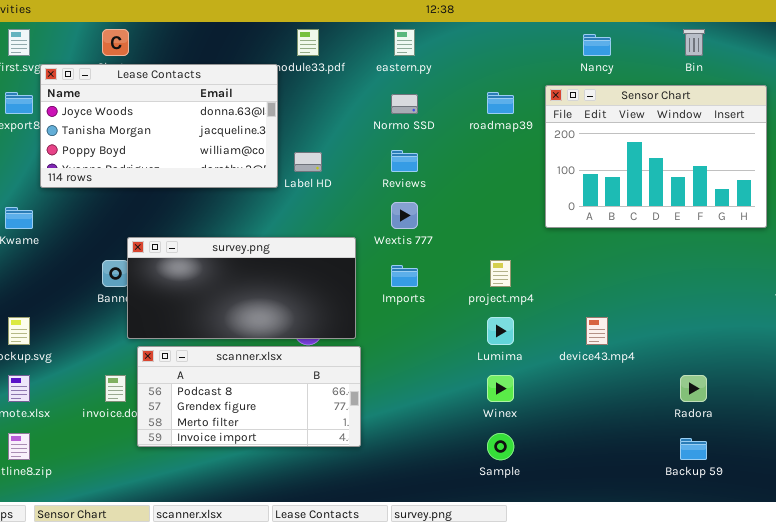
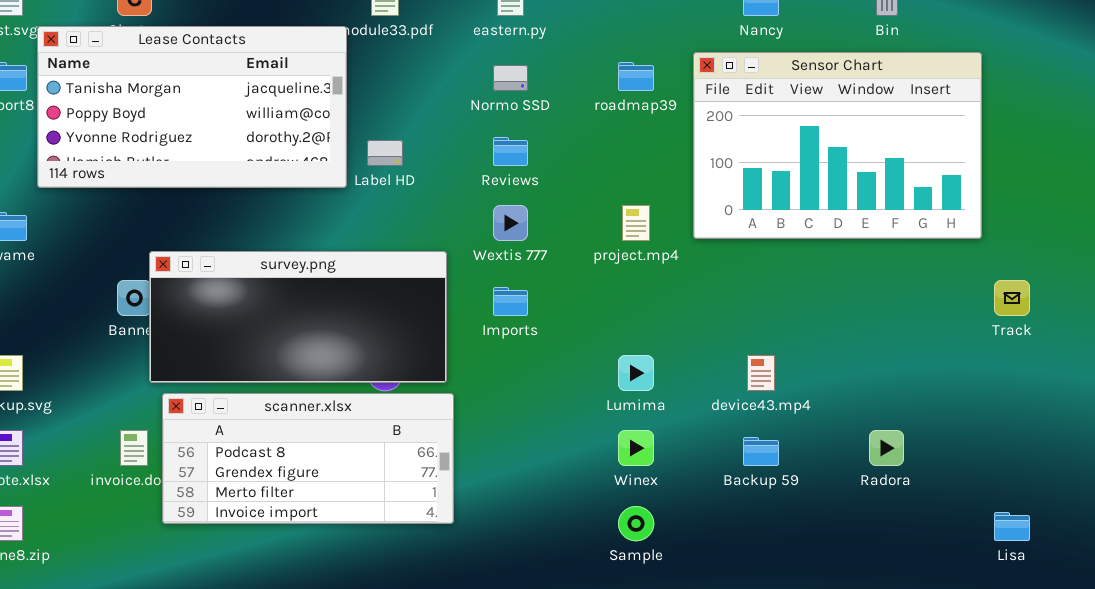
Lease Contacts: [40,64,278,188] -> [37,26,347,188], scrolled down 1 row
project.mp4: [490,260,511,287] -> [622,205,650,241], moved
Backup 59: [680,438,707,460] -> [743,437,779,466], moved

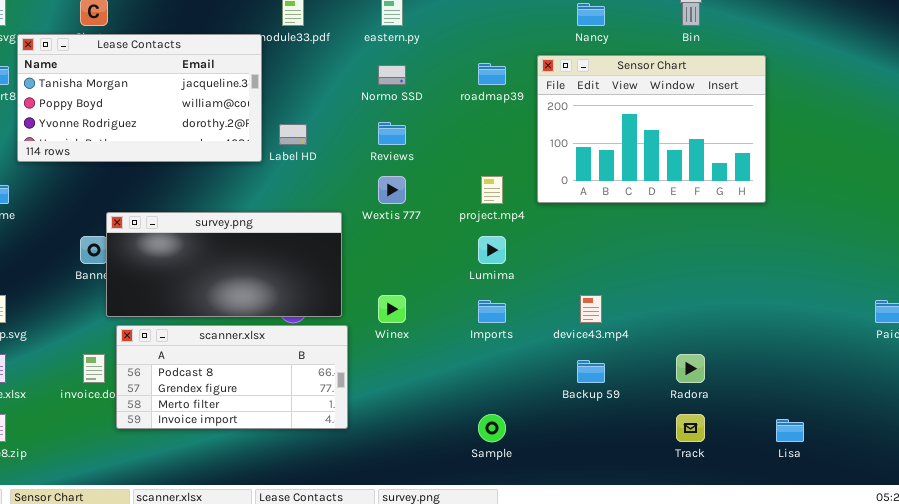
Track: [994,280,1030,316] -> [676,414,705,442], moved
Imports: [493,287,528,316] -> [478,300,506,323], moved
Lumima: [618,355,654,391] -> [478,236,506,264], moved
Winex: [618,430,654,466] -> [378,295,406,323], moved

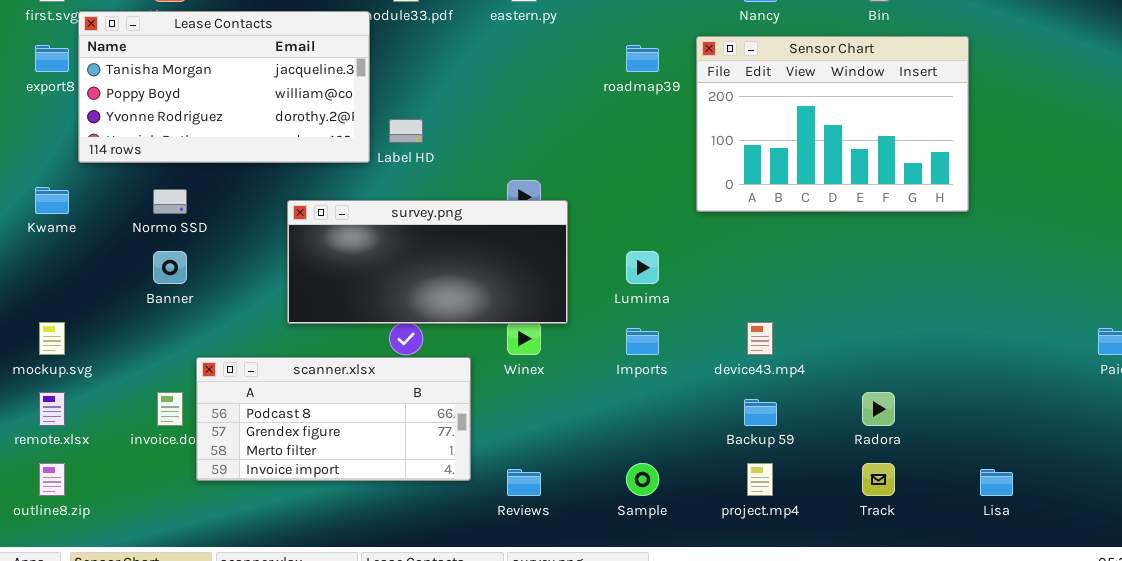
Normo SSD: [378,65,406,85] -> [153,189,187,214], moved
Reviews: [378,122,406,145] -> [507,469,541,496], moved
project.mp4: [481,176,503,204] -> [747,463,773,496], moved
survey.png: [106,212,342,317] -> [287,200,568,324], moved

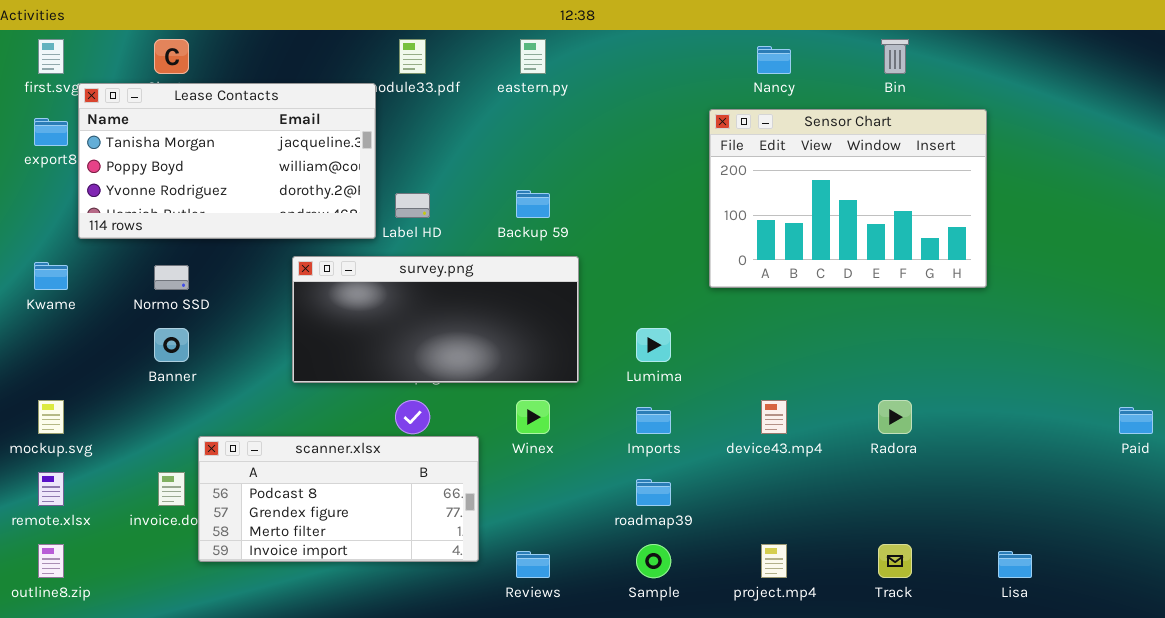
roadmap39: [626,45,659,72] -> [636,479,671,506], moved
survey.png: [287,200,568,324] -> [292,256,579,383], moved
Radora: [862,392,895,426] -> [878,400,912,434], moved
Backup 59: [744,399,777,426] -> [516,190,550,218], moved

